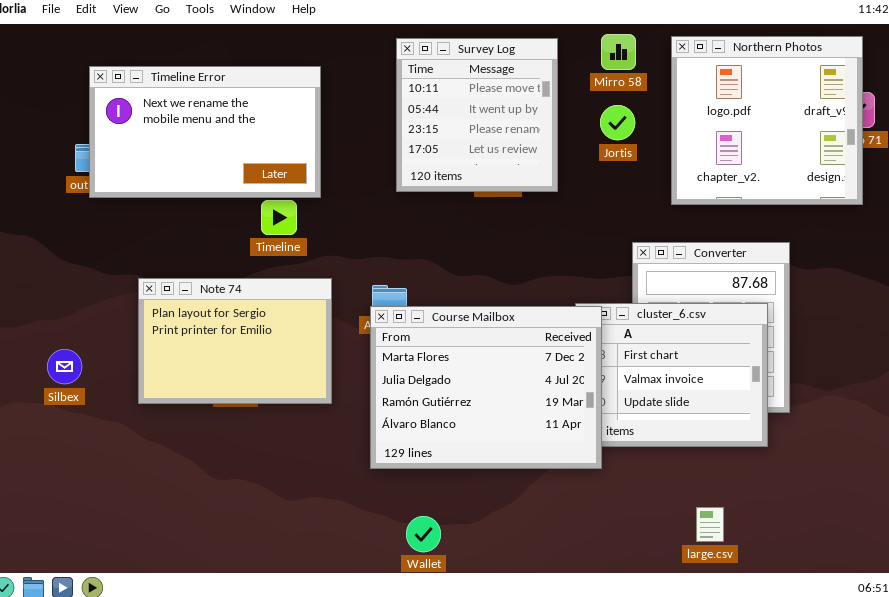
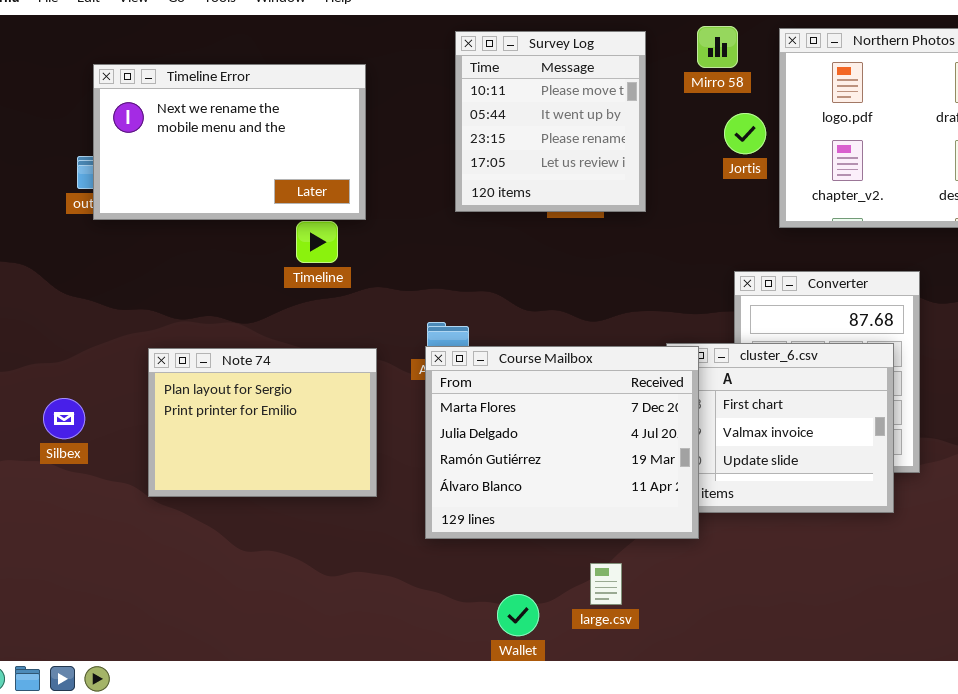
Jortis: [600,105,635,140] -> [724,113,766,154], moved
Note 74: [138,278,332,404] -> [148,348,377,497], moved
large.csv: [696,507,724,542] -> [590,563,622,605], moved
Wallet: [406,516,441,552] -> [497,594,539,636], moved

